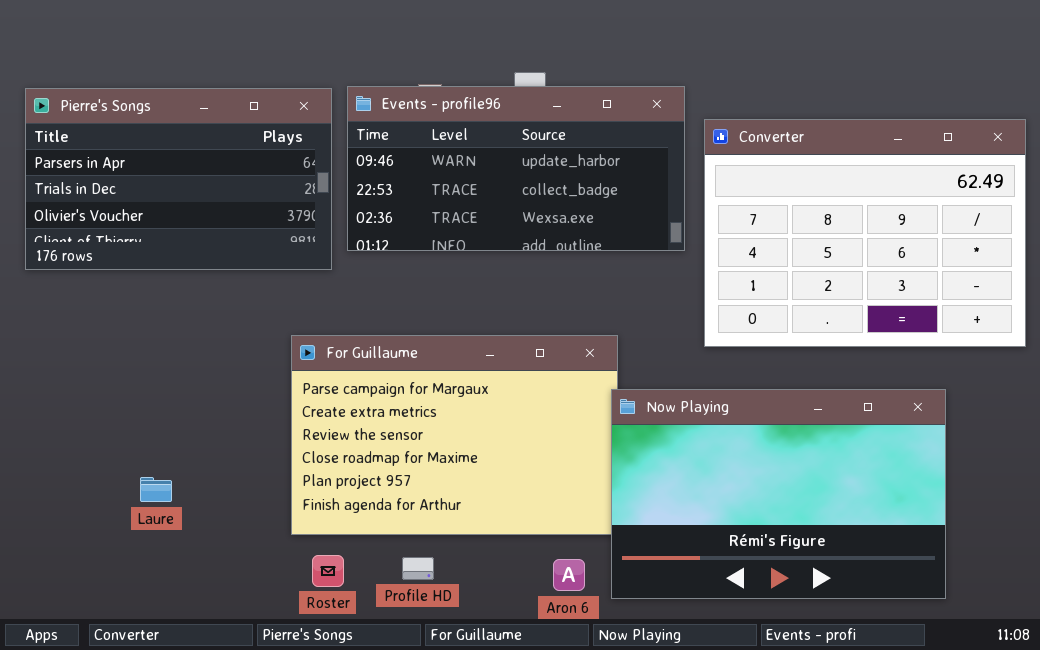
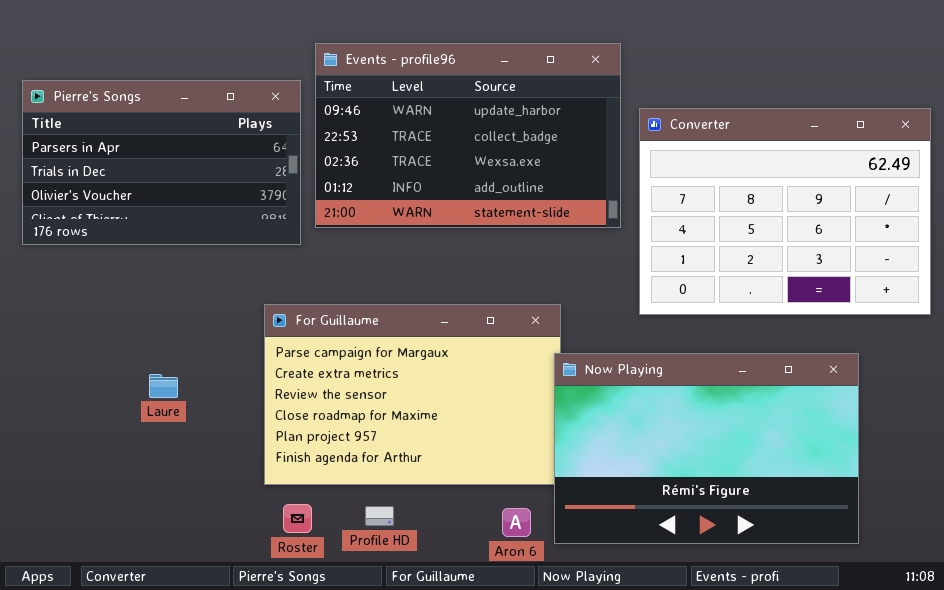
Events - profile96: [347,86,685,251] -> [315,43,621,228], resized
Laure: [140,477,172,502] -> [149,374,178,398], moved

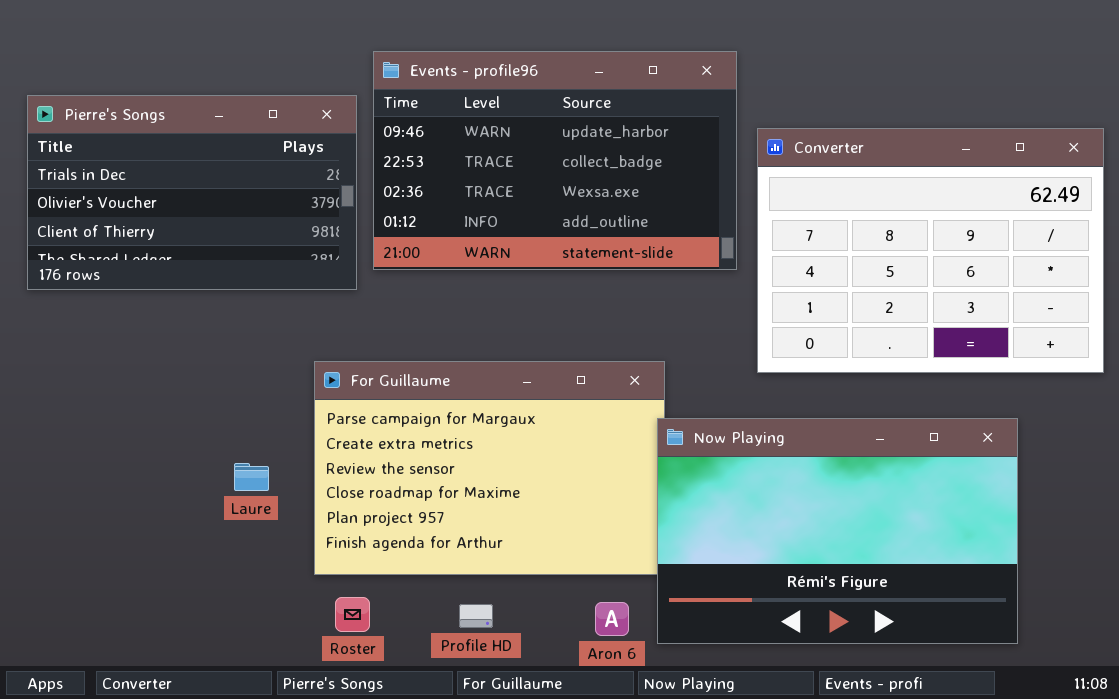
Pierre's Songs: [22,80,301,245] -> [27,95,357,290], scrolled down 1 row
Laure: [149,374,178,398] -> [234,463,269,491], moved
Profile HD: [365,506,394,526] -> [459,604,493,628], moved

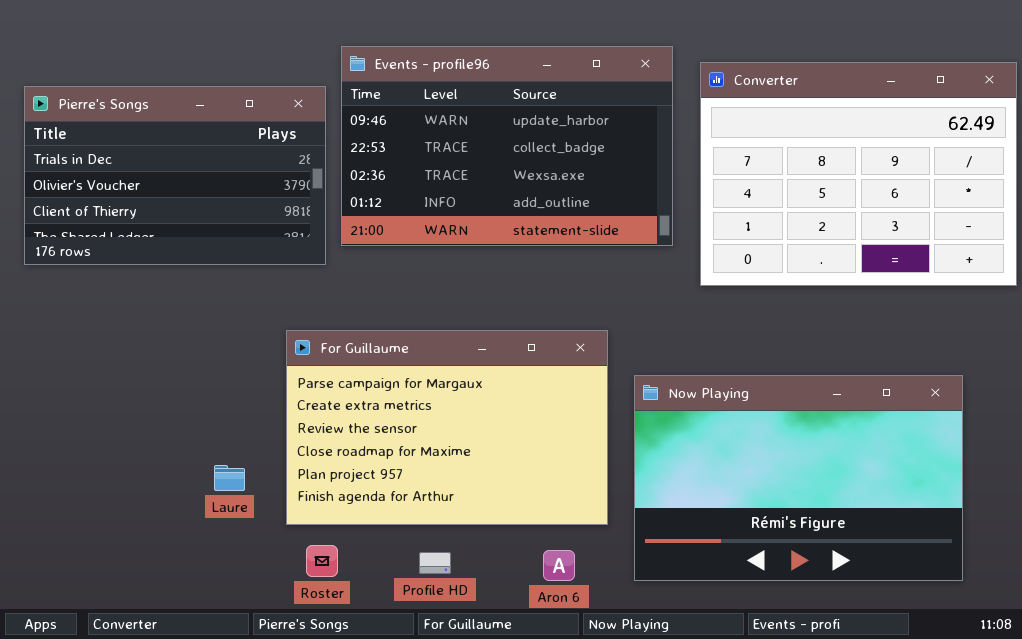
Converter: [757,128,1104,373] -> [700,62,1017,286], moved
Now Playing: [657,418,1018,644] -> [634,375,963,581], moved
Laure: [234,463,269,491] -> [214,465,245,491], moved

